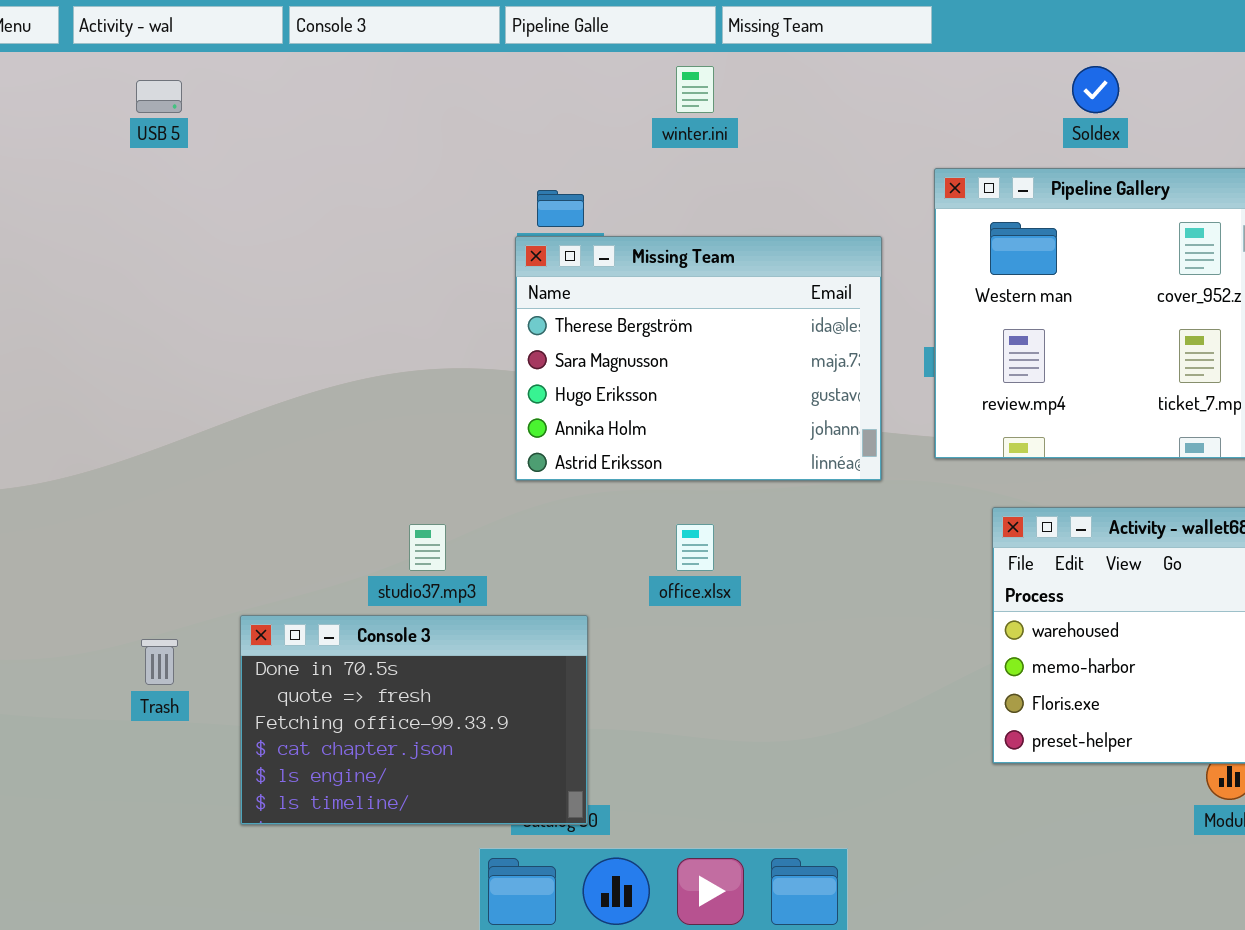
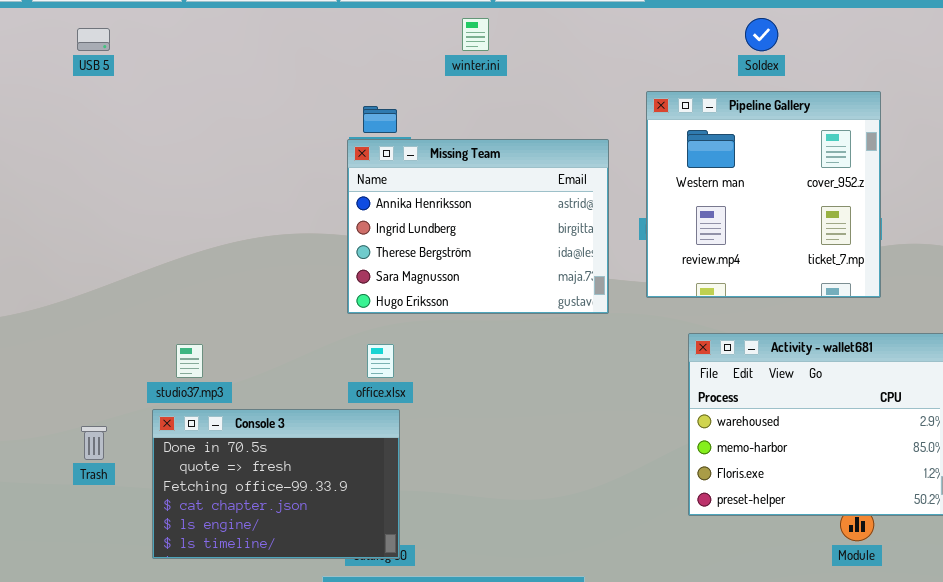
Missing Team: [515,236,882,481] -> [347,139,609,314], scrolled up 2 rows
studio37.mp3: [409,524,446,571] -> [176,344,203,378], moved
office.xlsx: [676,524,714,571] -> [367,344,394,378], moved

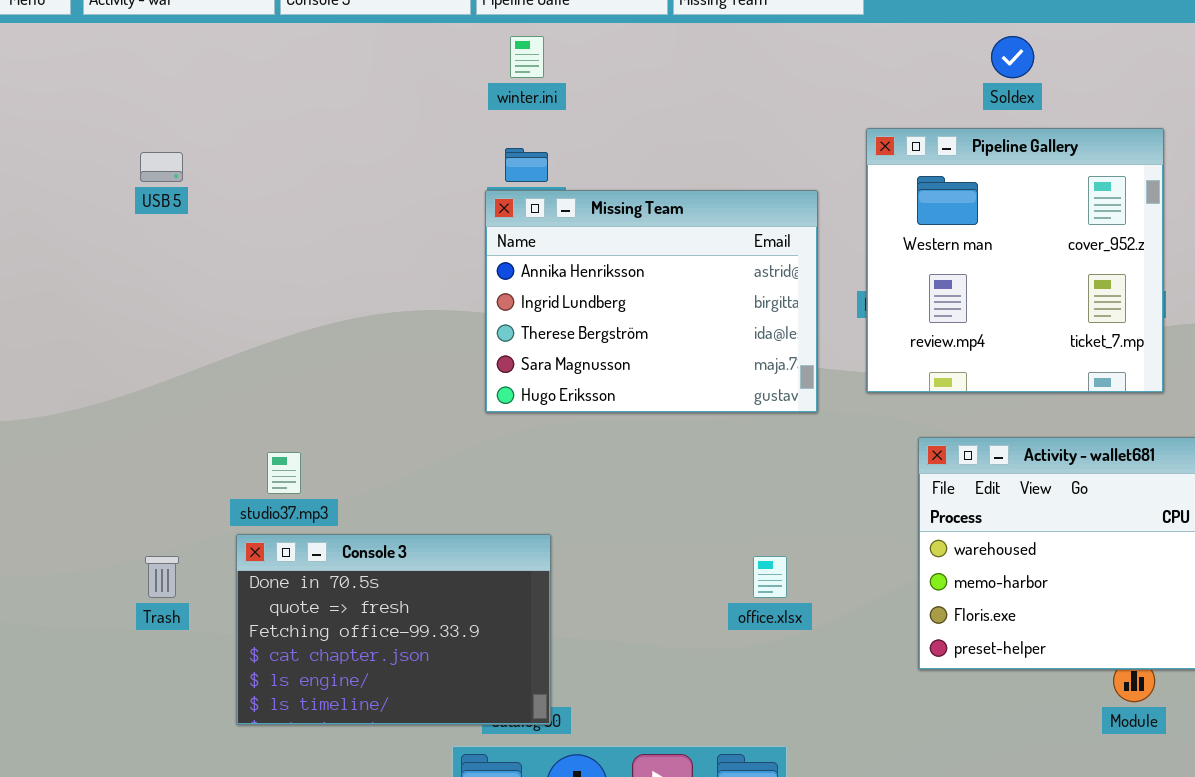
winter.ini: [462,18,489,51] -> [510,36,544,78], moved
USB 5: [77,28,110,51] -> [140,152,183,182], moved
office.xlsx: [367,344,394,378] -> [753,556,787,598], moved

